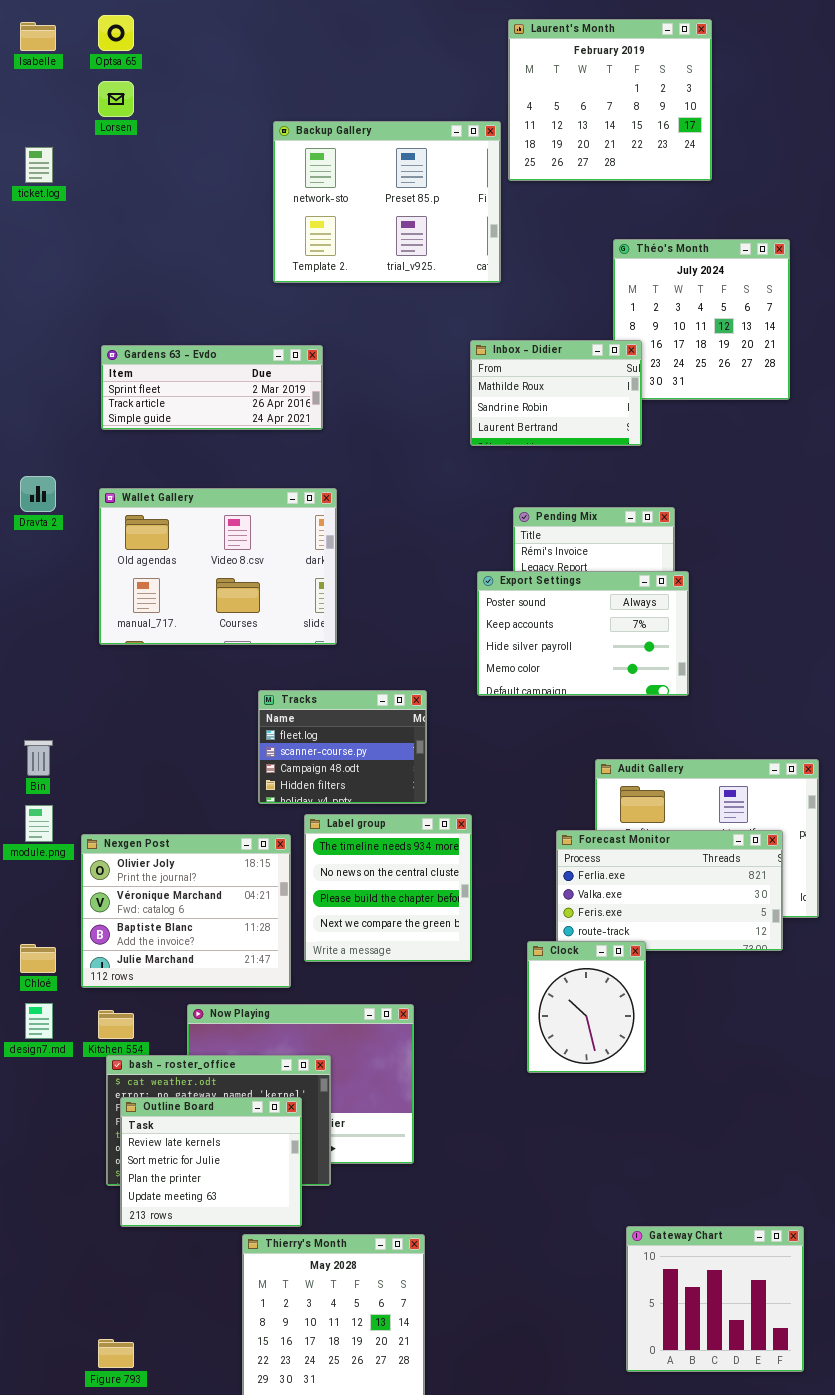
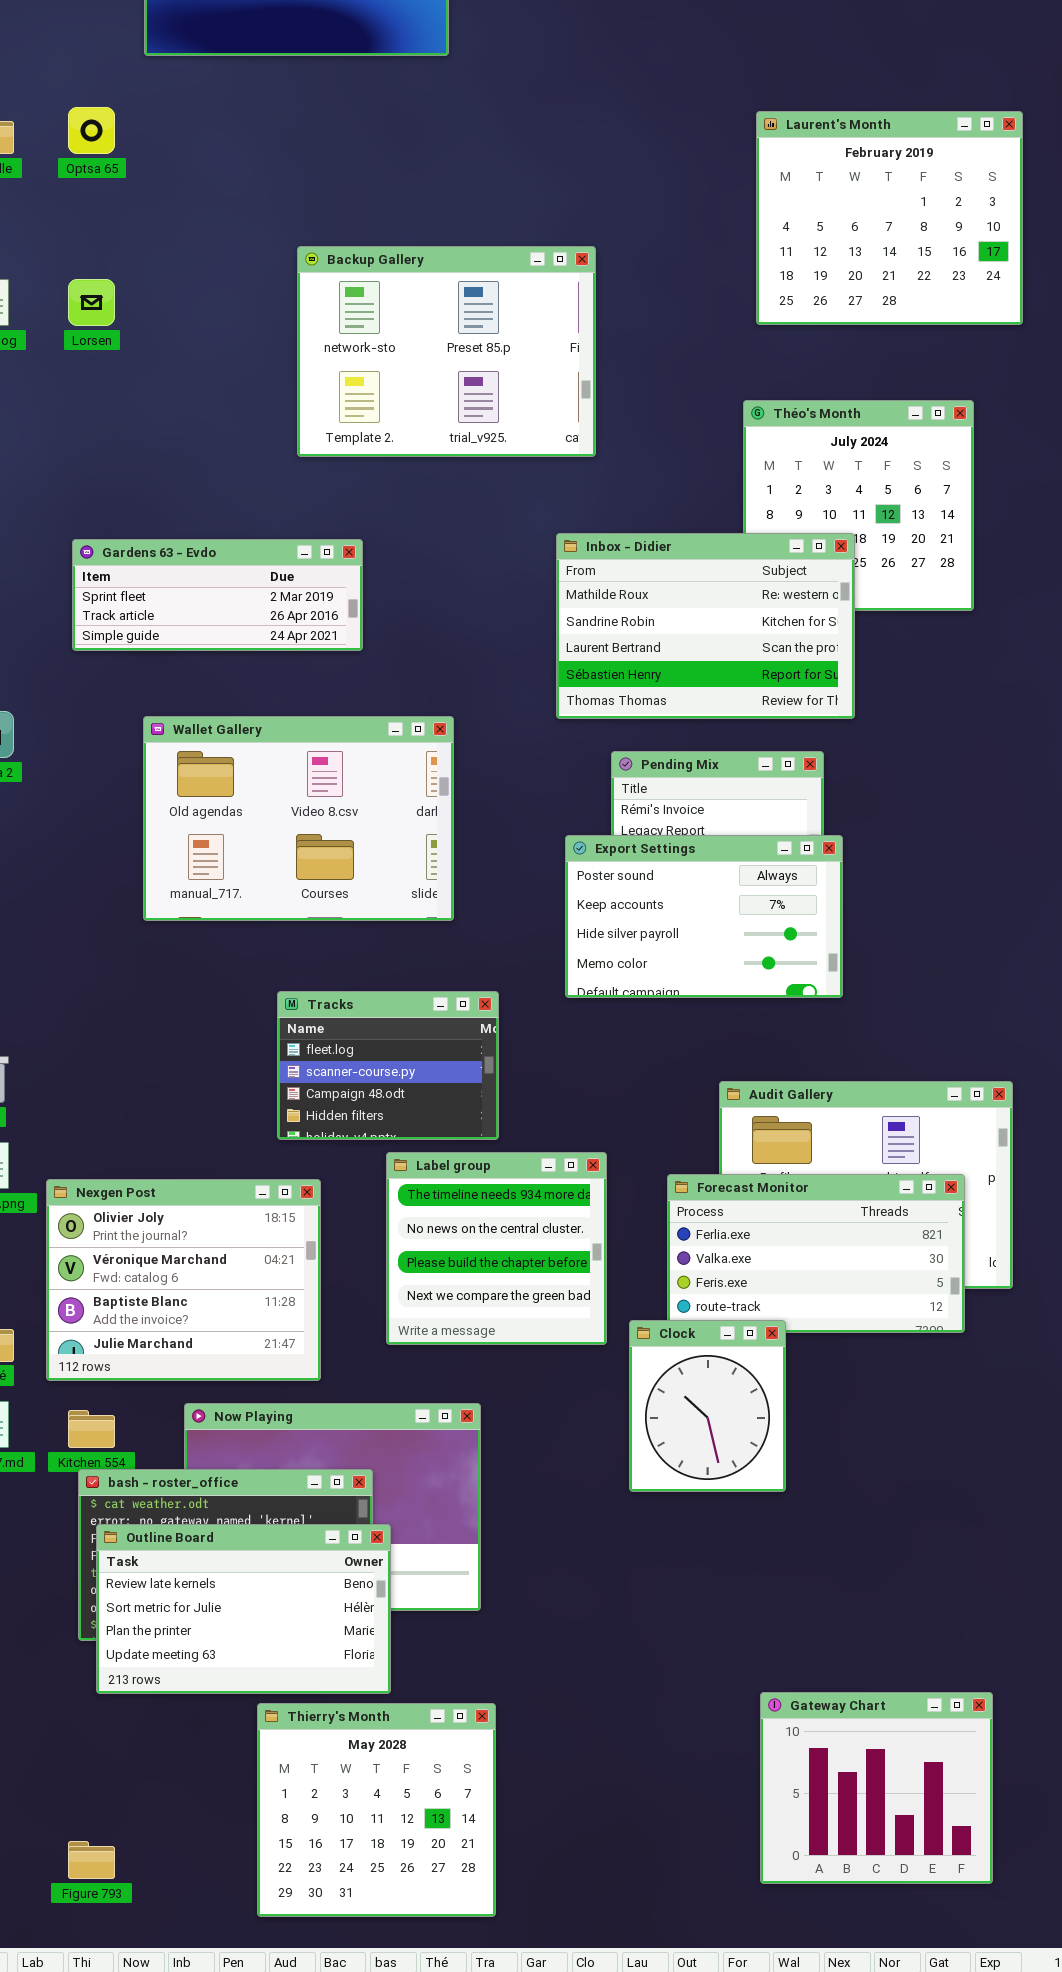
Laurent's Month: [508,19,712,181] -> [756,111,1023,325], moved
Lorsen: [98,81,134,117] -> [68,279,115,326], moved
Inbox - Didier: [470,340,642,446] -> [556,533,855,719], resized
Wallet Gallery: [99,488,337,645] -> [143,716,454,921], moved
Label group: [304,814,472,962] -> [386,1152,607,1345], moved
Outline Board: [120,1097,302,1227] -> [96,1524,391,1694], resized

